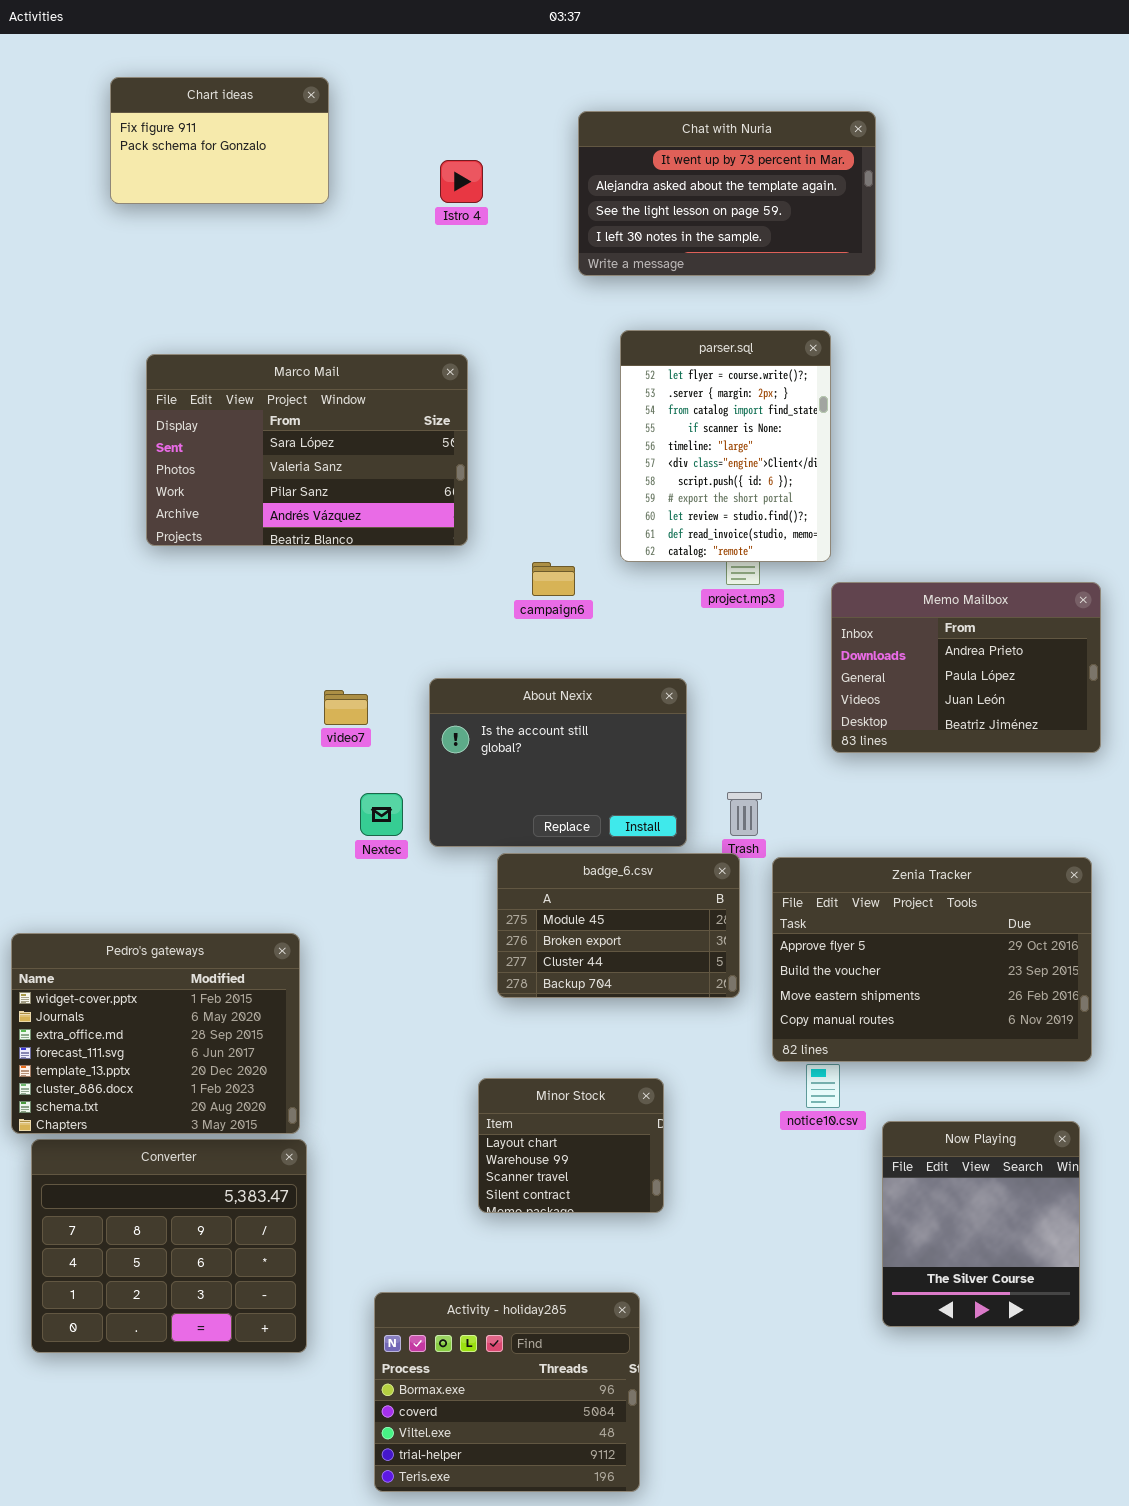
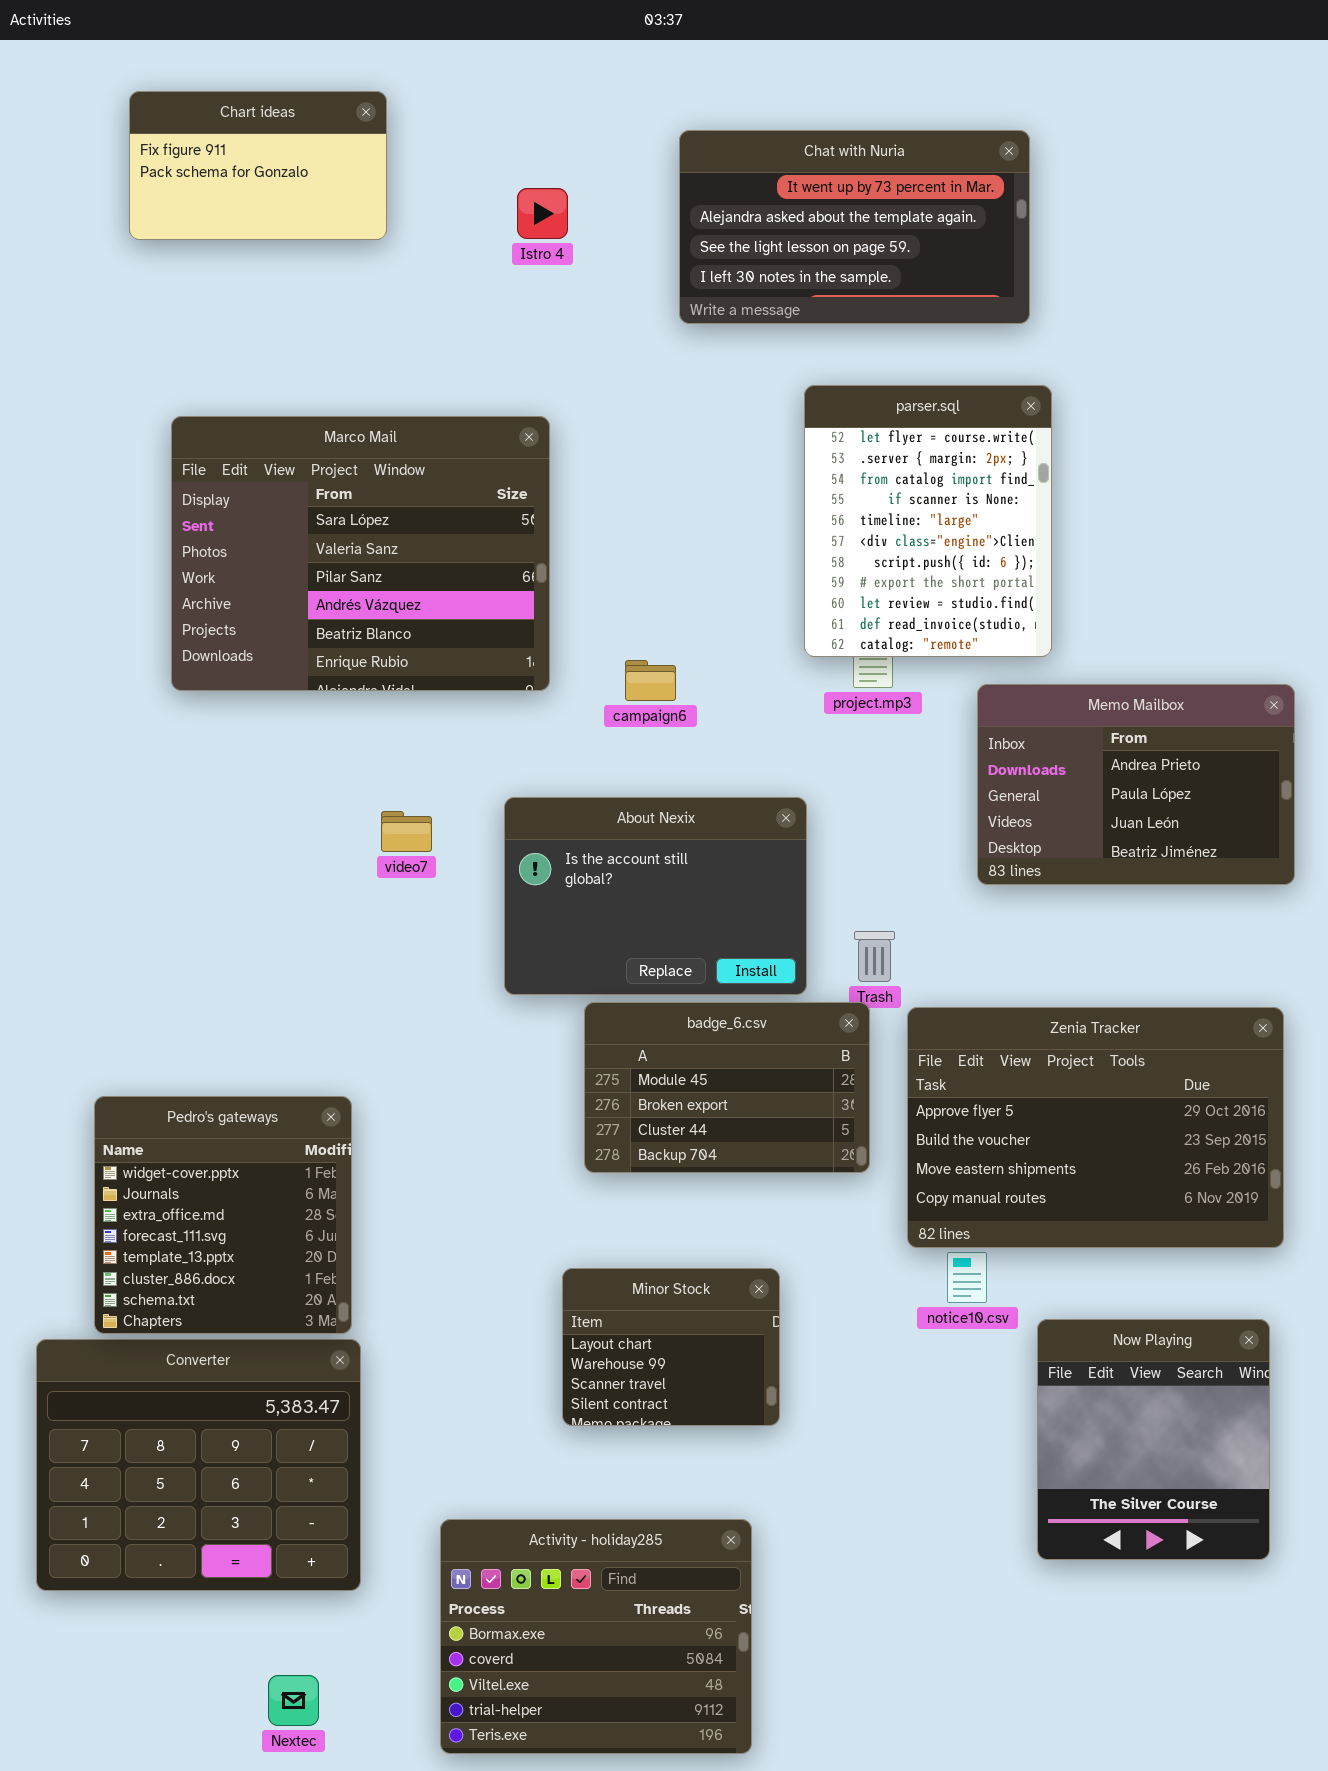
parser.sql: [620,330,831,562] -> [804,385,1052,657], moved
Marco Mail: [146,354,468,546] -> [171,416,550,691], resized
Nextec: [360,793,403,836] -> [268,1675,319,1726], moved
Pedro's gateways: [11,933,300,1134] -> [94,1096,352,1334], resized

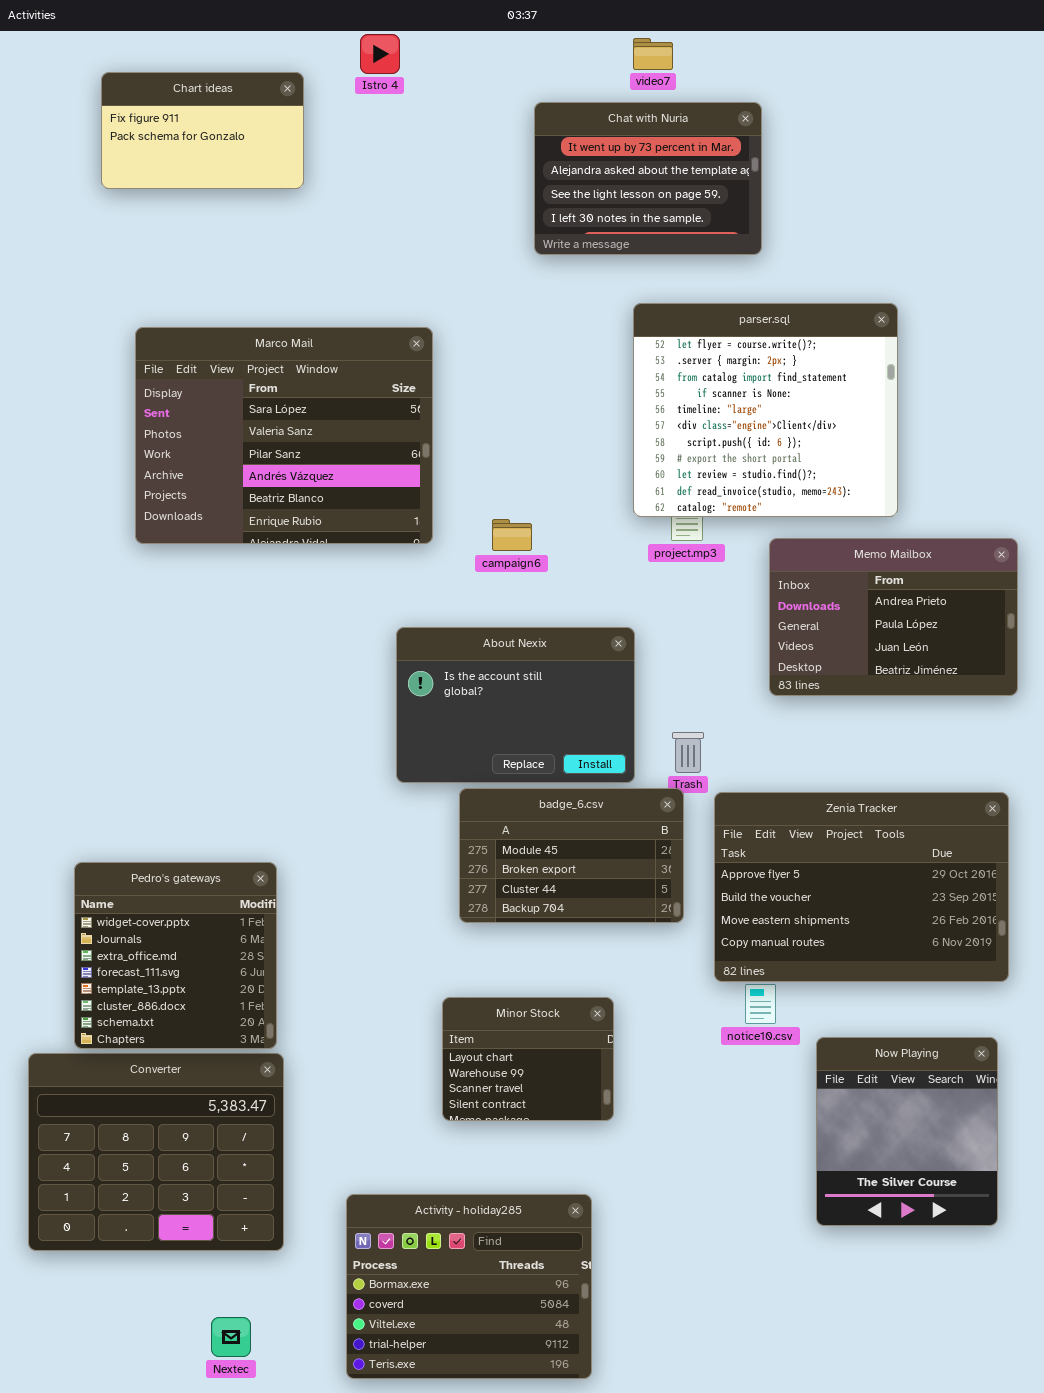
Chat with Nuria: [679,130,1030,324] -> [534,102,762,255], resized
Istro 4: [517,188,568,239] -> [360,34,400,74], moved
parser.sql: [804,385,1052,657] -> [633,303,898,517], resized
video7: [381,811,432,852] -> [633,38,673,70], moved

